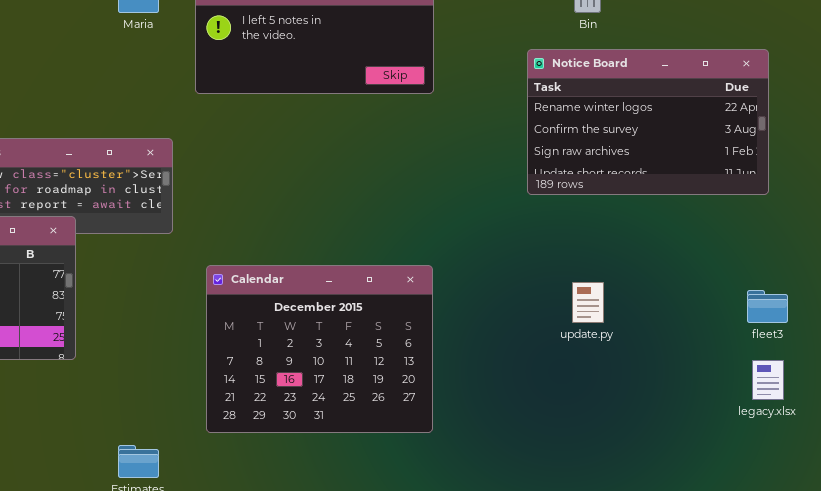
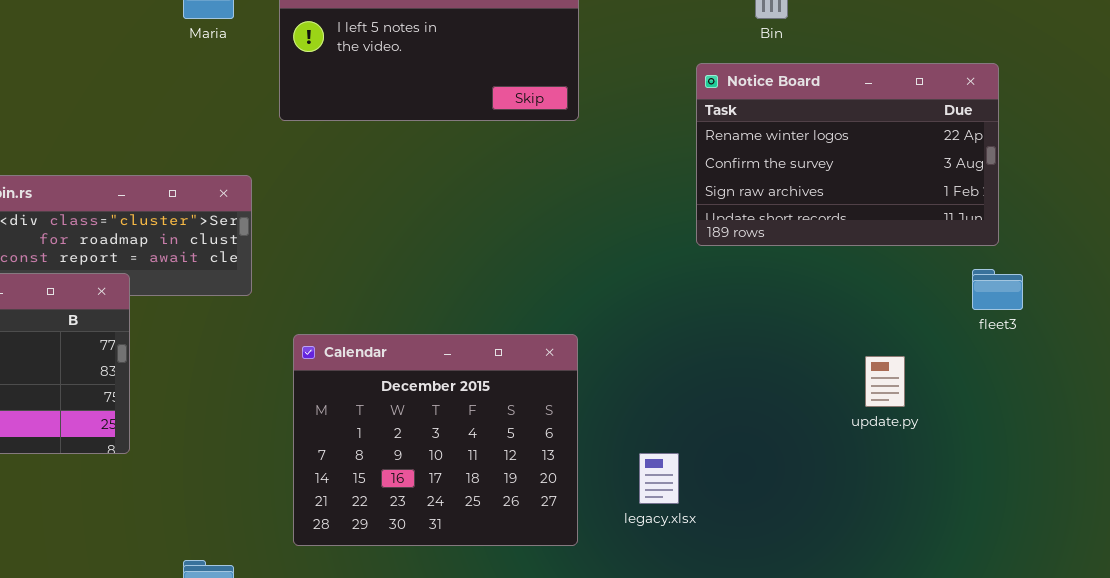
update.py: [572,282,604,323] -> [865,356,905,407], moved
fleet3: [747,290,788,323] -> [972,269,1023,310], moved
legacy.xlsx: [752,360,784,400] -> [639,453,679,504], moved

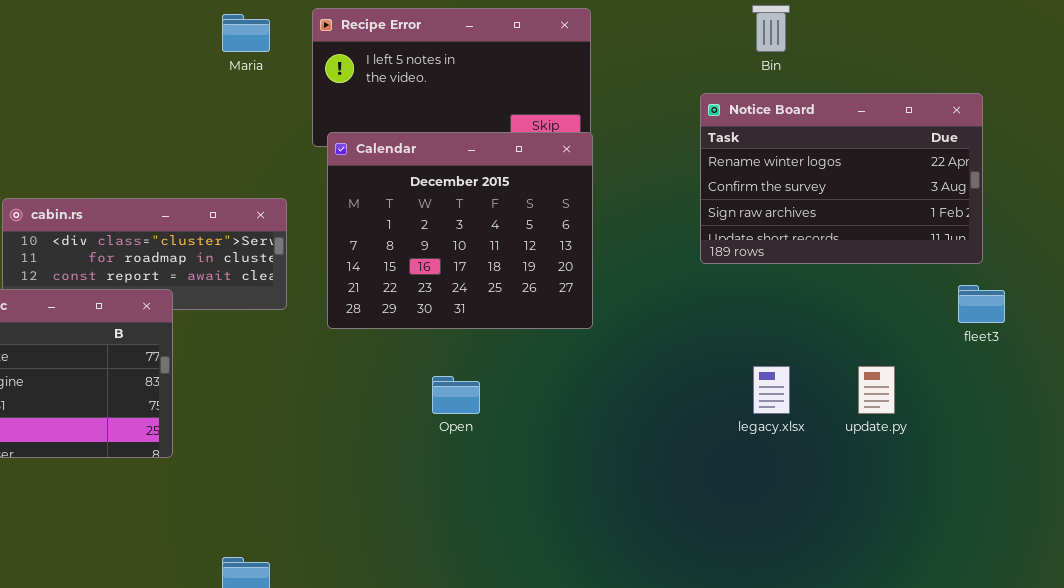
Calendar: [293,334,578,546] -> [327,132,593,329], moved
legacy.xlsx: [639,453,679,504] -> [753,366,790,414], moved

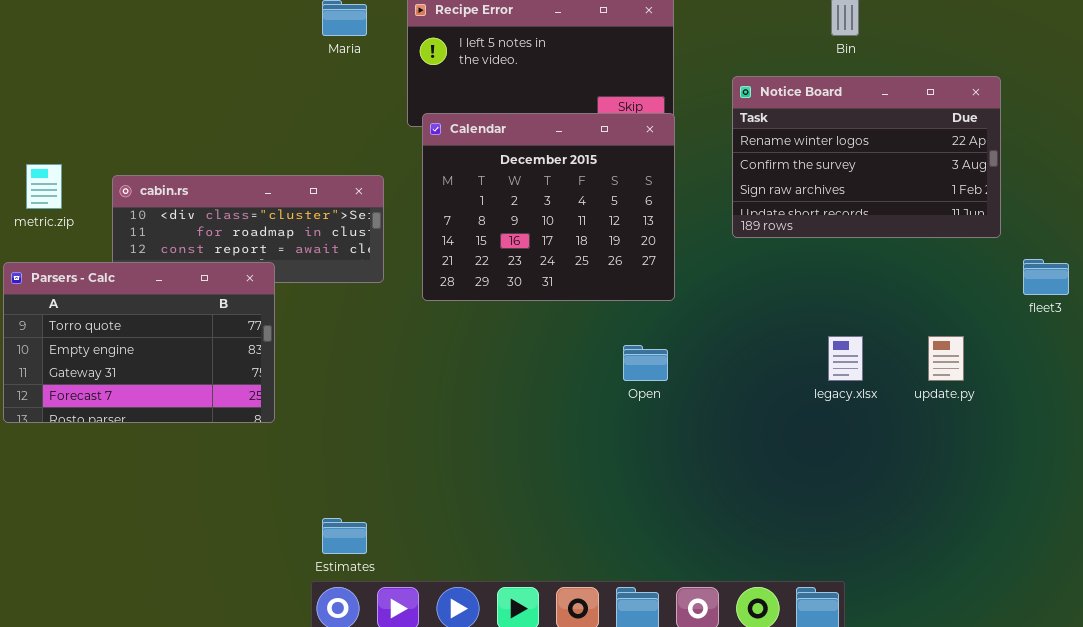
Notice Board: [700,93,983,264] -> [732,76,1001,238], moved
Open: [432,376,480,414] -> [623,345,668,381], moved

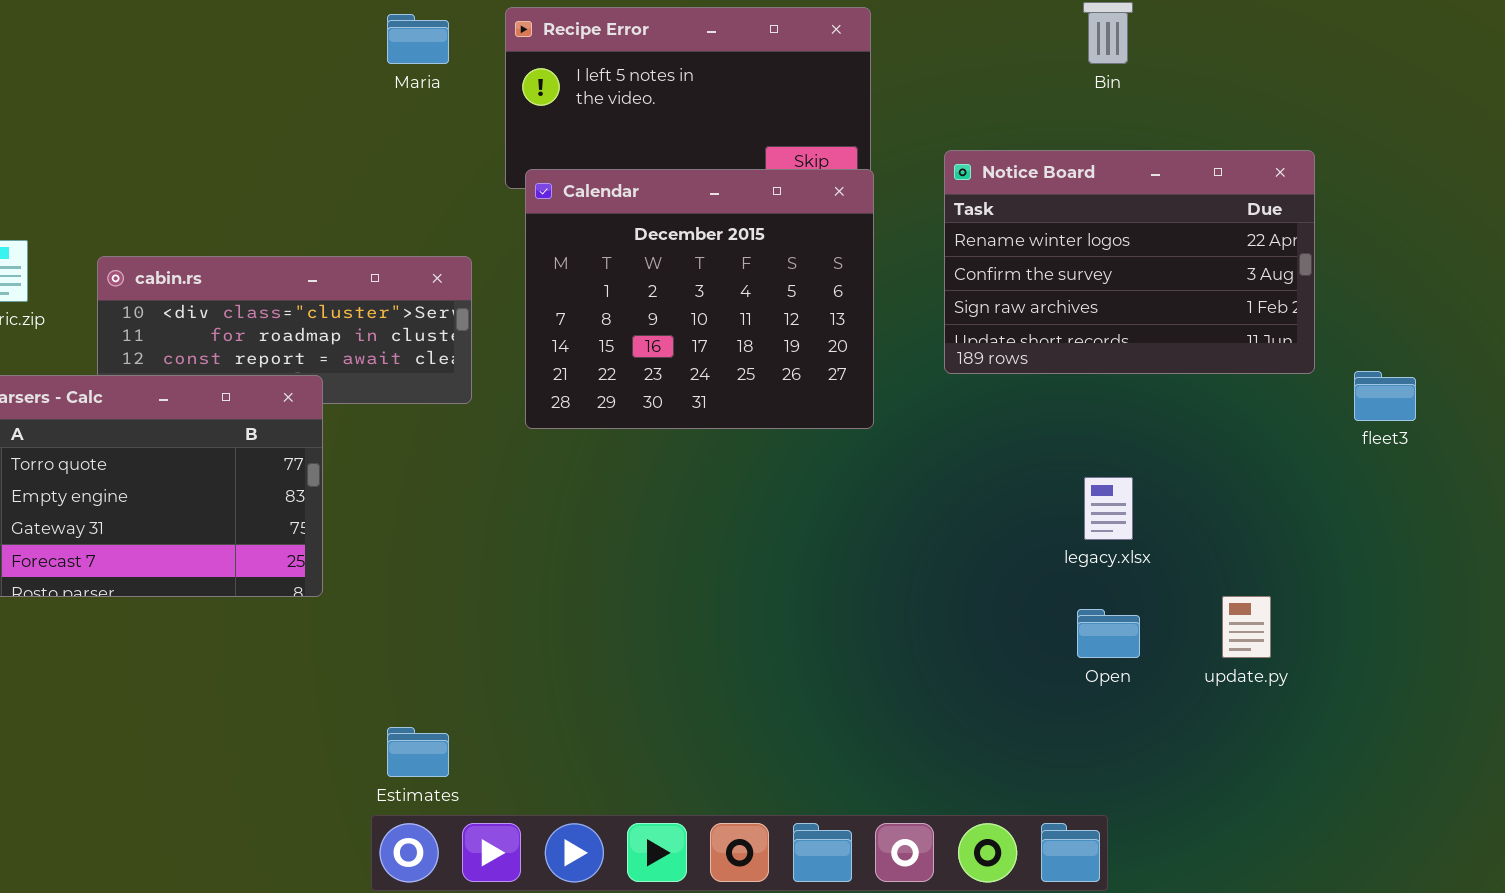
Notice Board: [732,76,1001,238] -> [944,150,1315,374], moved
update.py: [928,336,964,381] -> [1222,596,1271,658], moved
Open: [623,345,668,381] -> [1077,609,1140,658], moved

